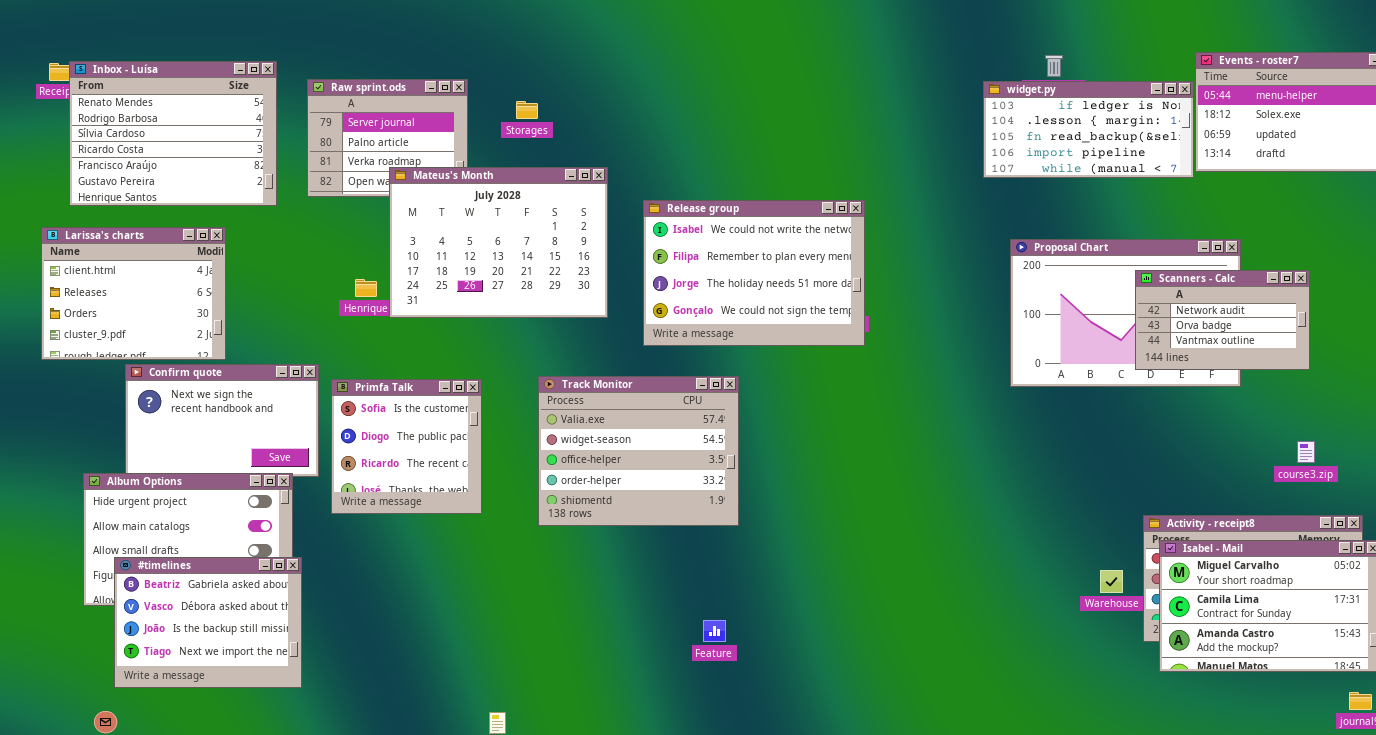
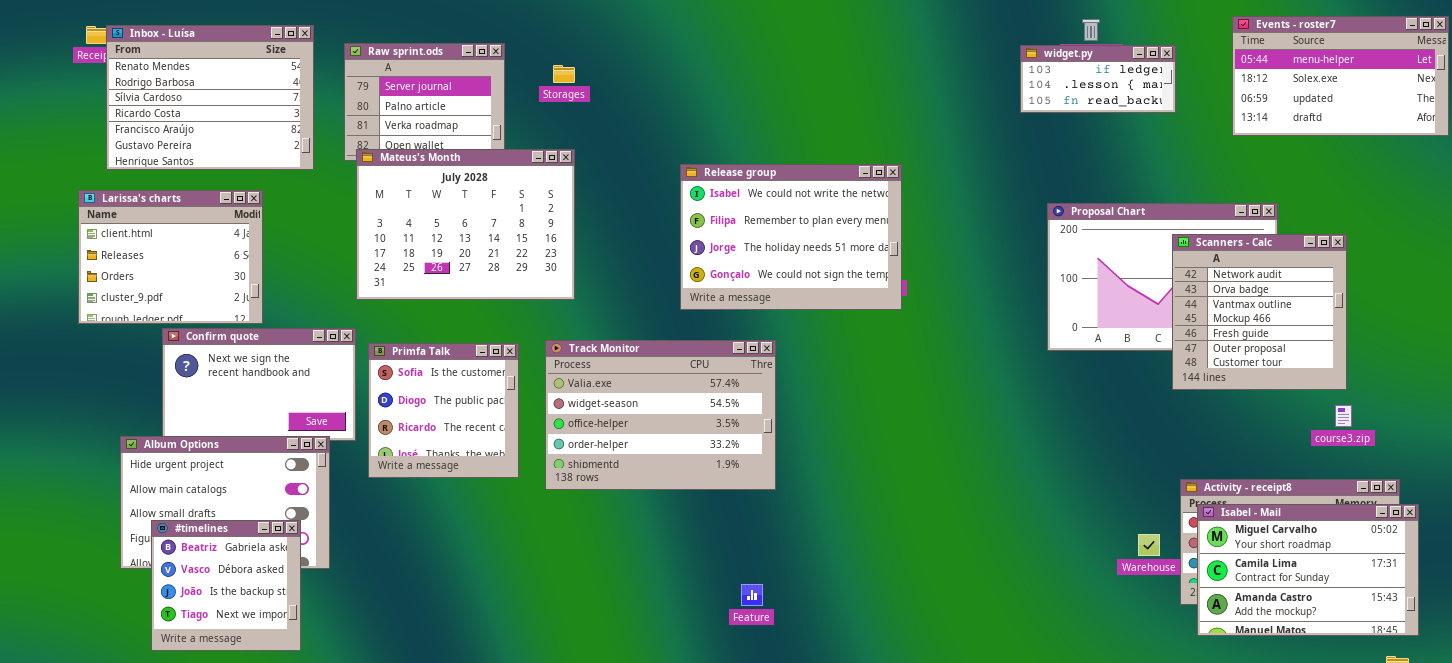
widget.py: [983,81,1194,178] -> [1020,45,1176,113], resized
Mateus's Month: [389,167,608,318] -> [356,149,575,300], moved
Scanners - Calc: [1135,270,1310,370] -> [1172,234,1347,390], resized
Track Monitor: [538,376,739,526] -> [545,340,776,490], resized
#timelines: [114,557,302,688] -> [151,520,301,651], resized

